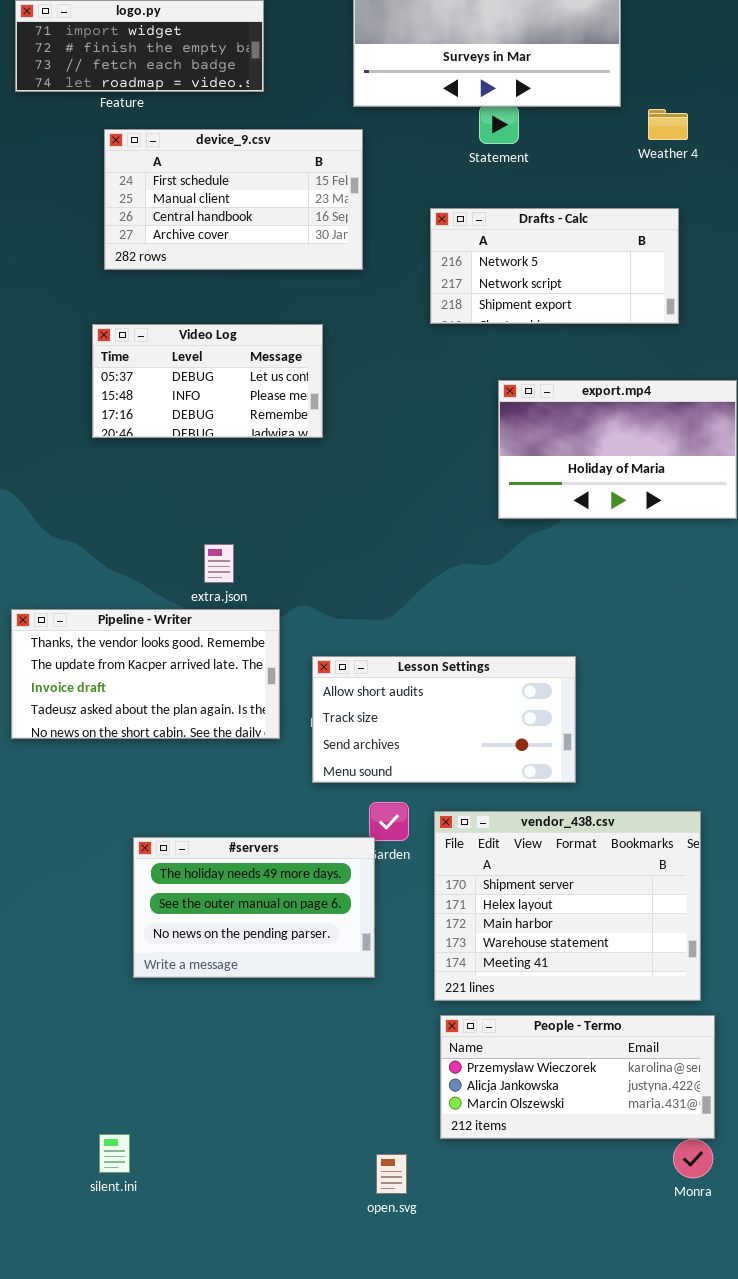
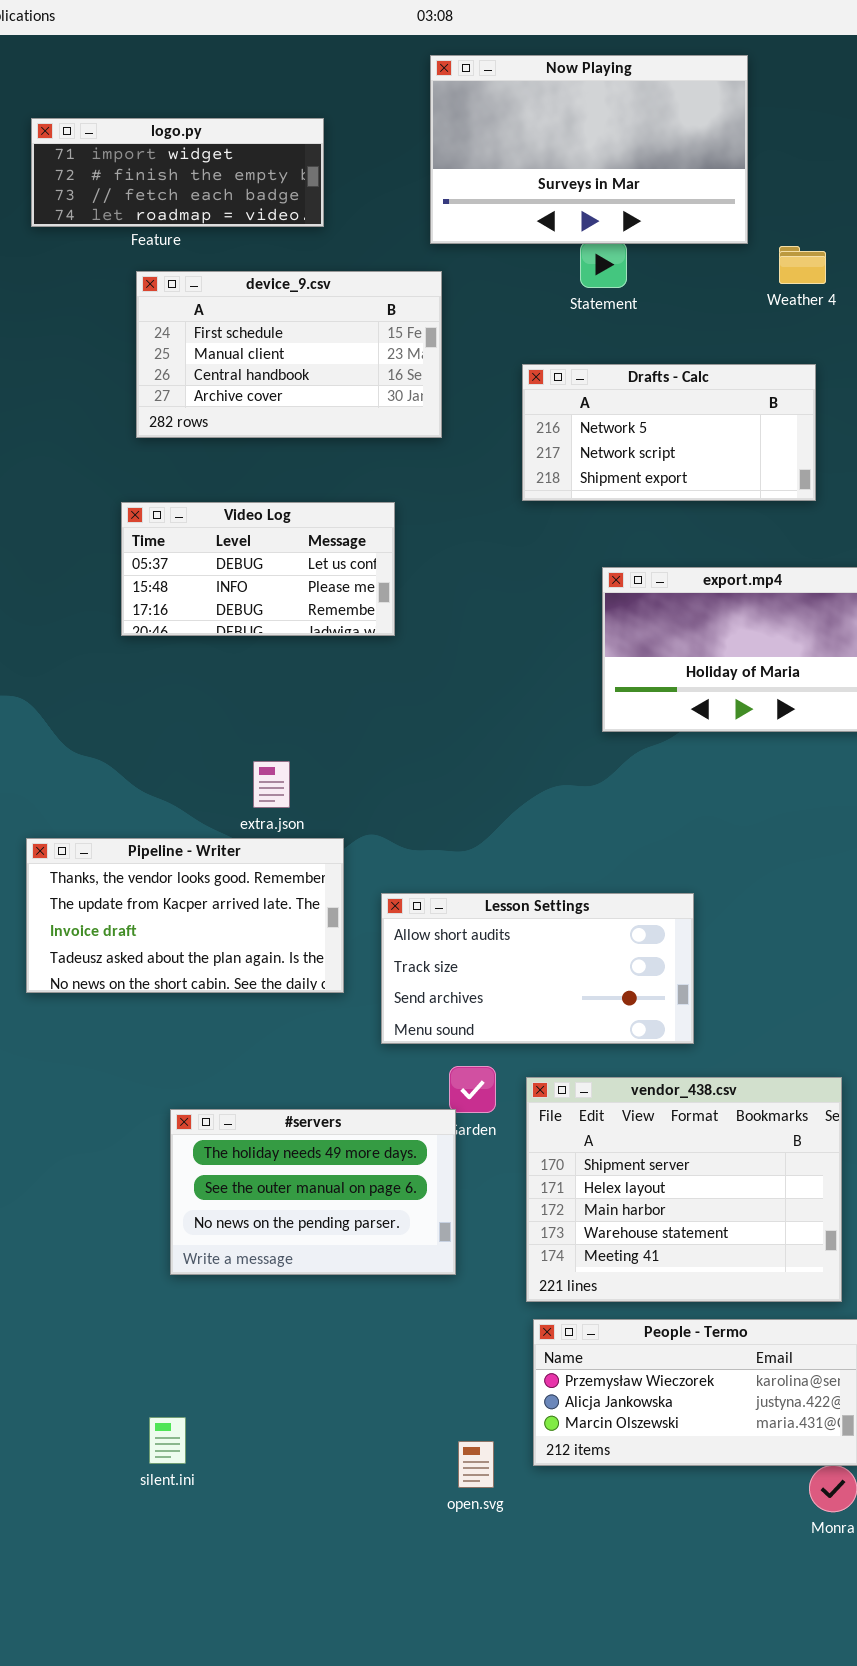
silent.ini: [99,1134,130,1173] -> [149,1417,186,1464], moved
open.svg: [376,1154,407,1194] -> [458,1441,494,1488], moved

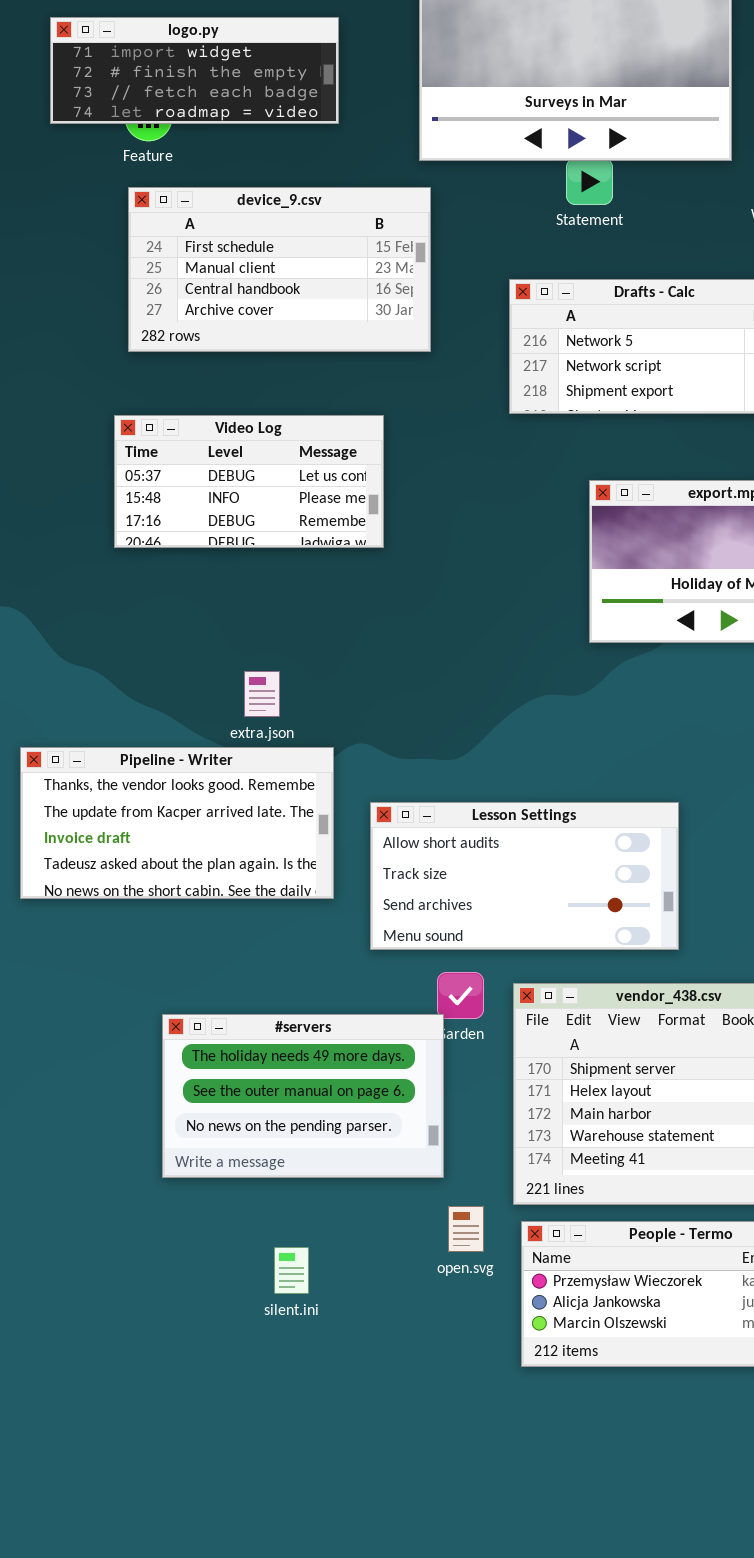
logo.py: [31,118,324,227] -> [50,17,339,124], moved
silent.ini: [149,1417,186,1464] -> [274,1247,309,1294], moved
open.svg: [458,1441,494,1488] -> [448,1206,484,1252], moved

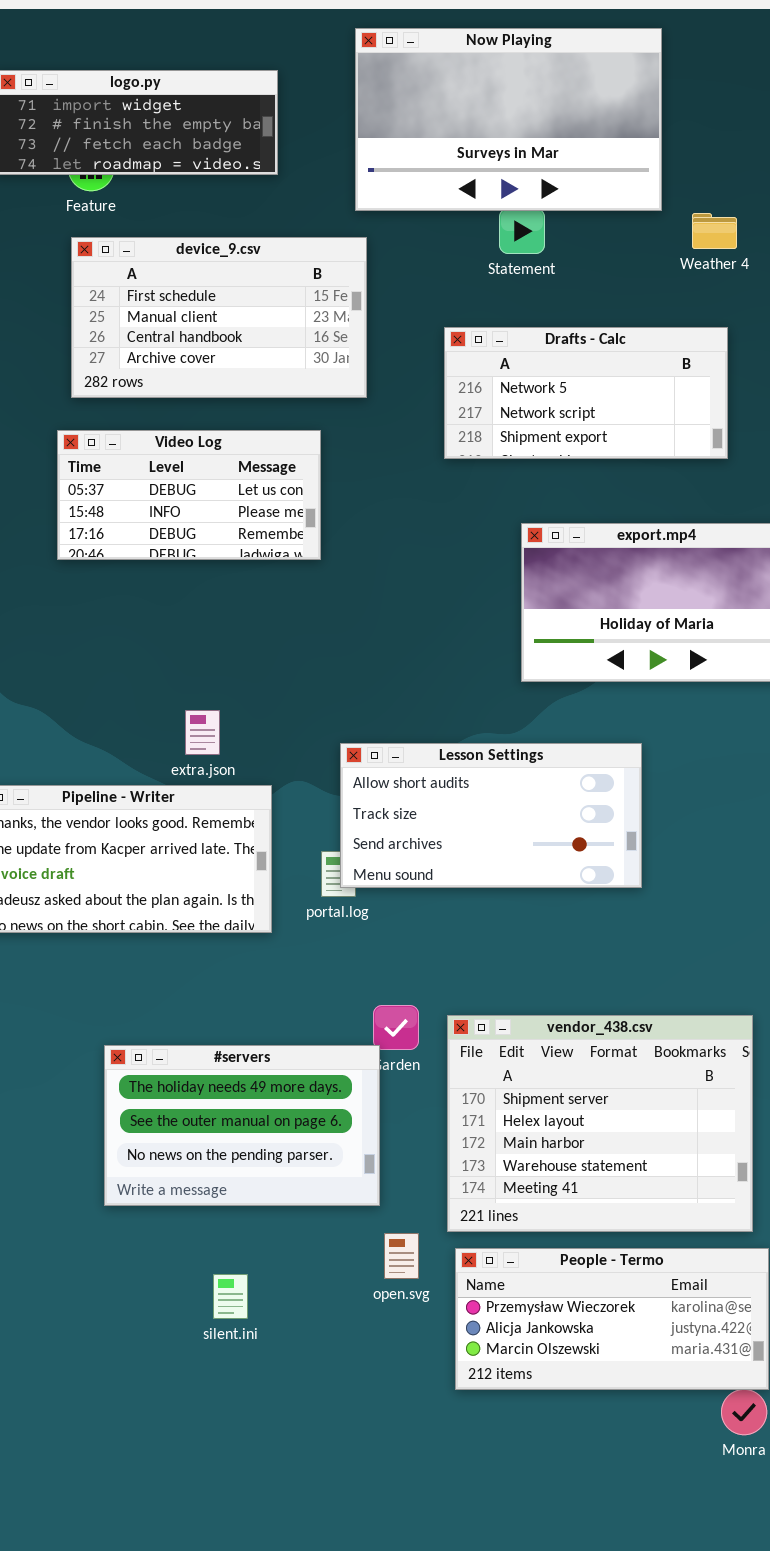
Video Log: [114,415,384,548] -> [57,430,321,560], moved
Lesson Settings: [370,802,679,950] -> [340,743,642,888], moved

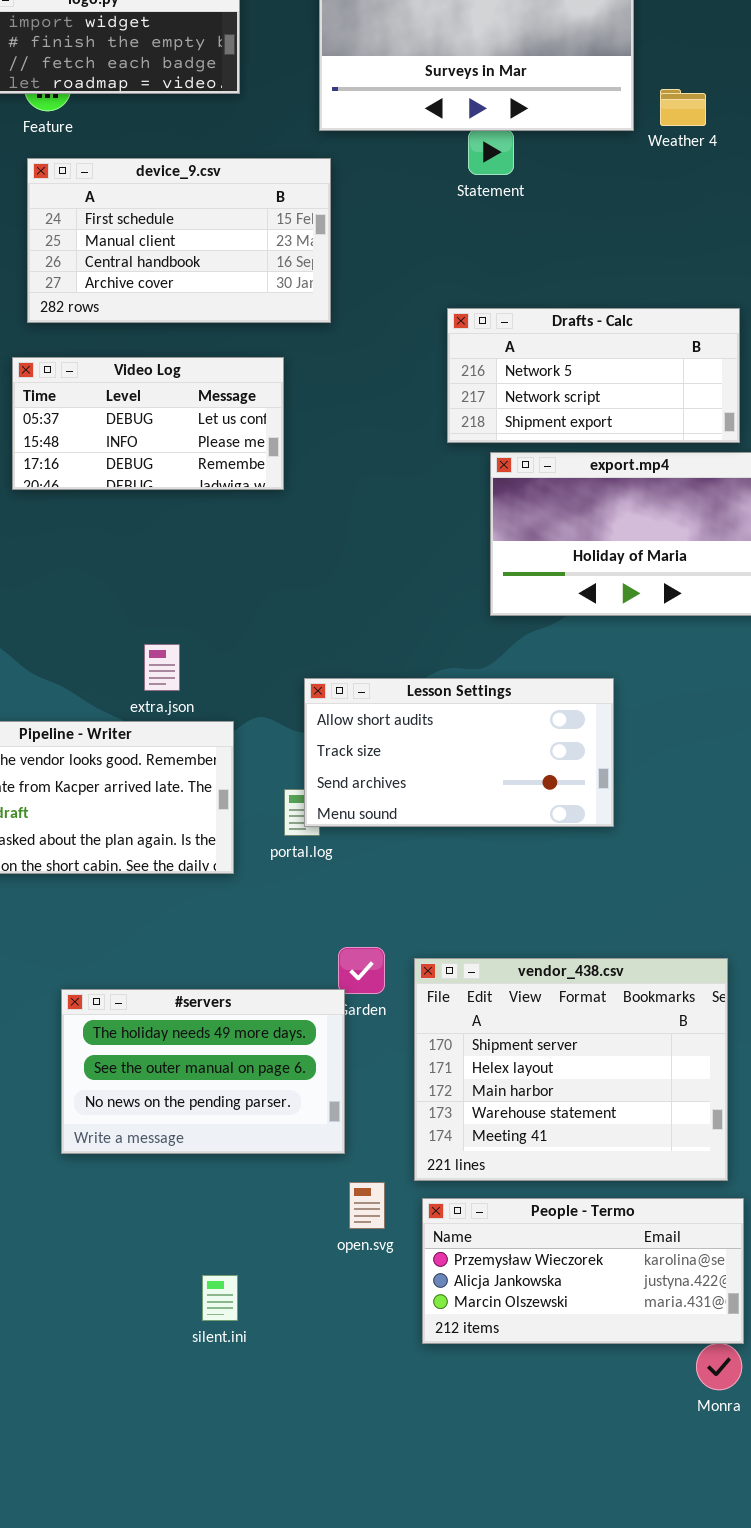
Weather 4: [692,213,737,249] -> [660,89,706,126], moved
Drafts - Calc: [444,327,728,459] -> [447,308,740,443], moved
silent.ini: [213,1274,248,1319] -> [202,1275,238,1321], moved

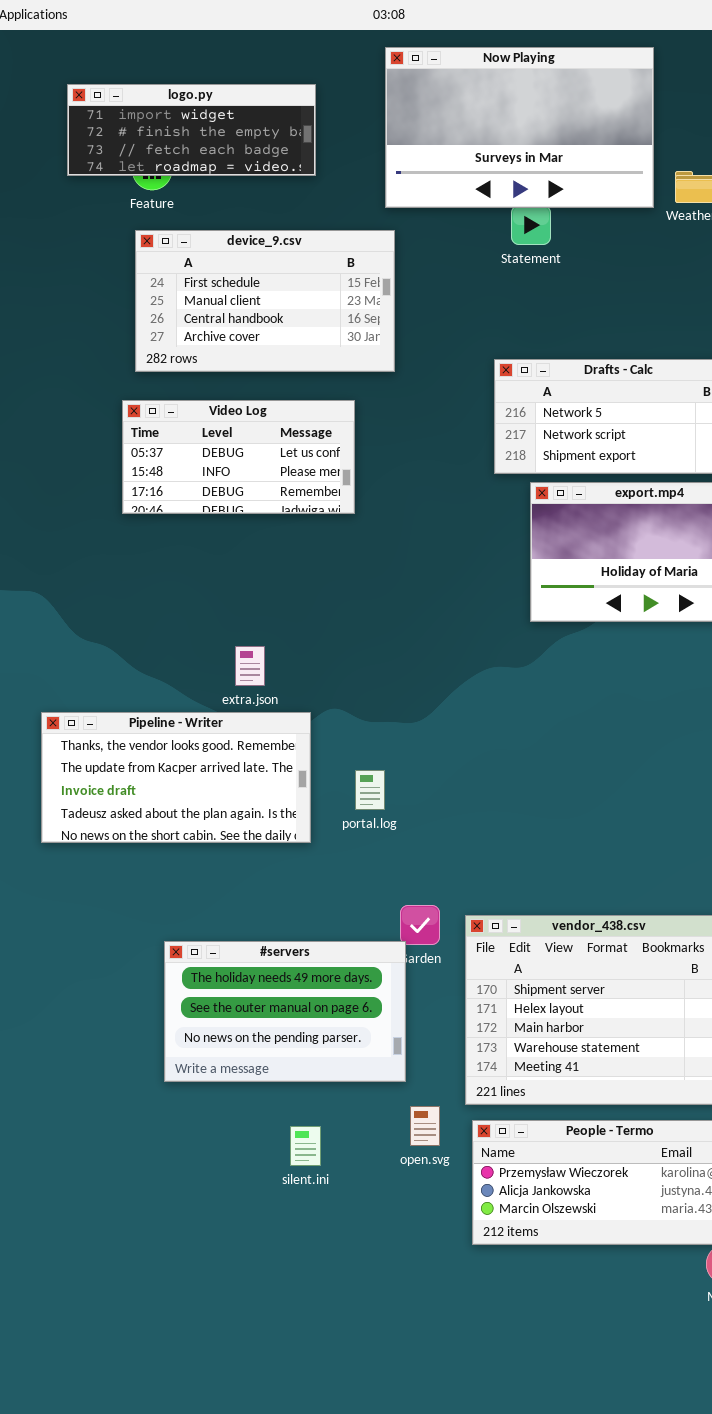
Lesson Settings: [304,678,614,827] -> none, closed
silent.ini: [202,1275,238,1321] -> [290,1126,321,1166], moved

